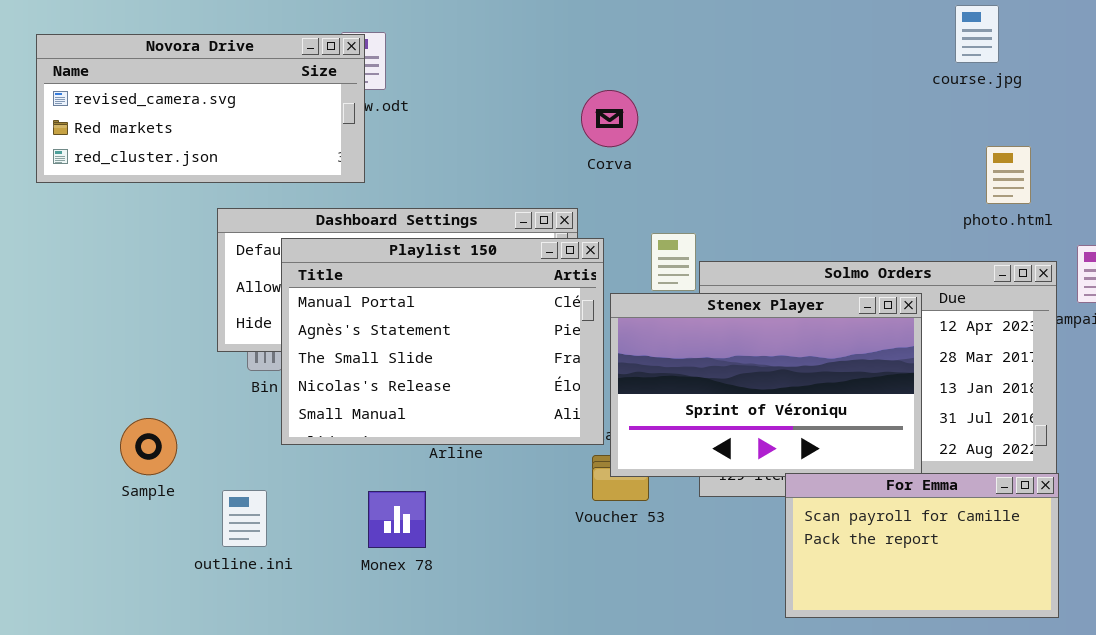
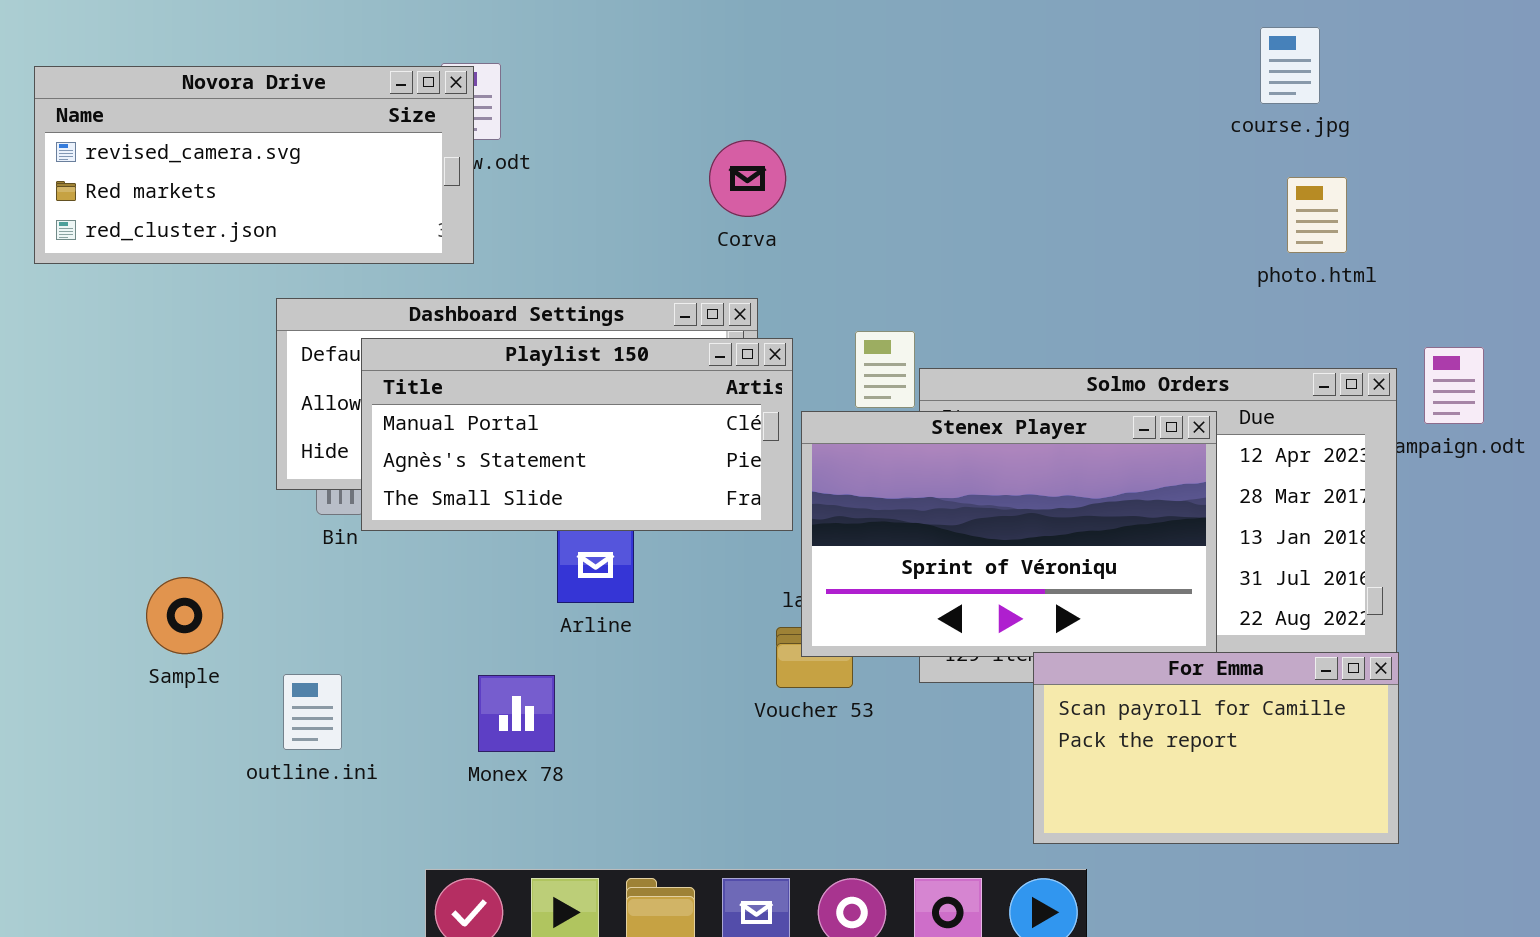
Corva: [581,90,638,147] -> [709,140,786,217], moved
photo.html: [986,146,1031,204] -> [1287,177,1347,253], moved
Playlist 150: [281,238,604,445] -> [361,338,793,531], resized

